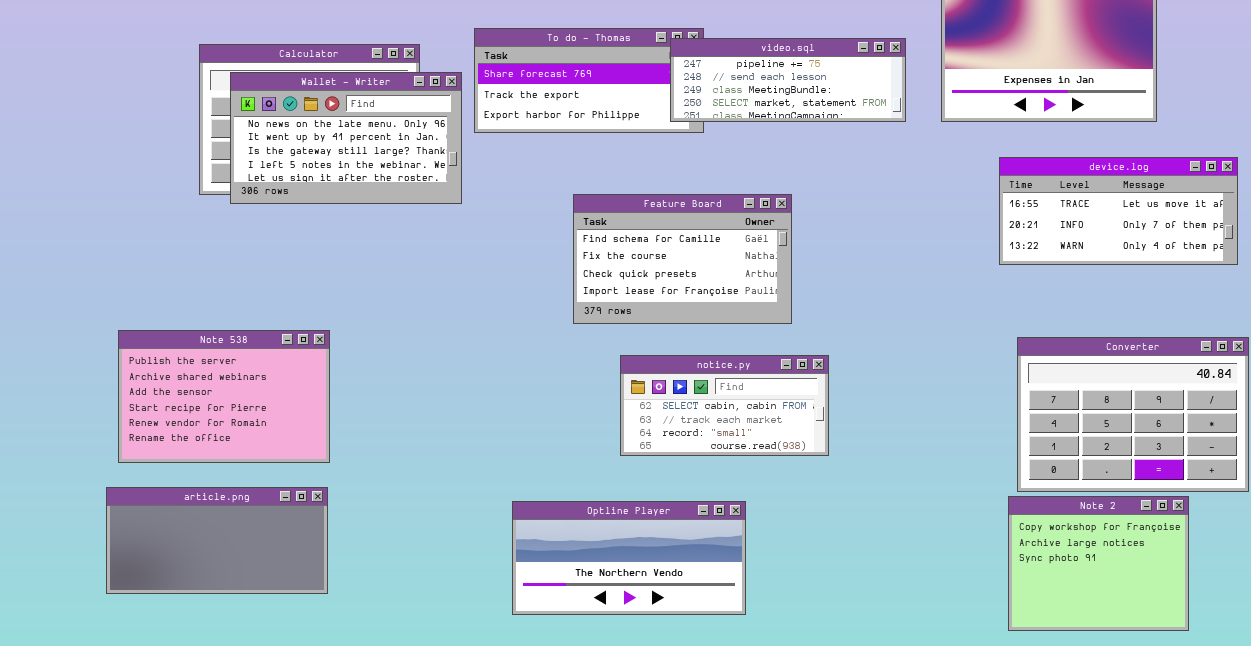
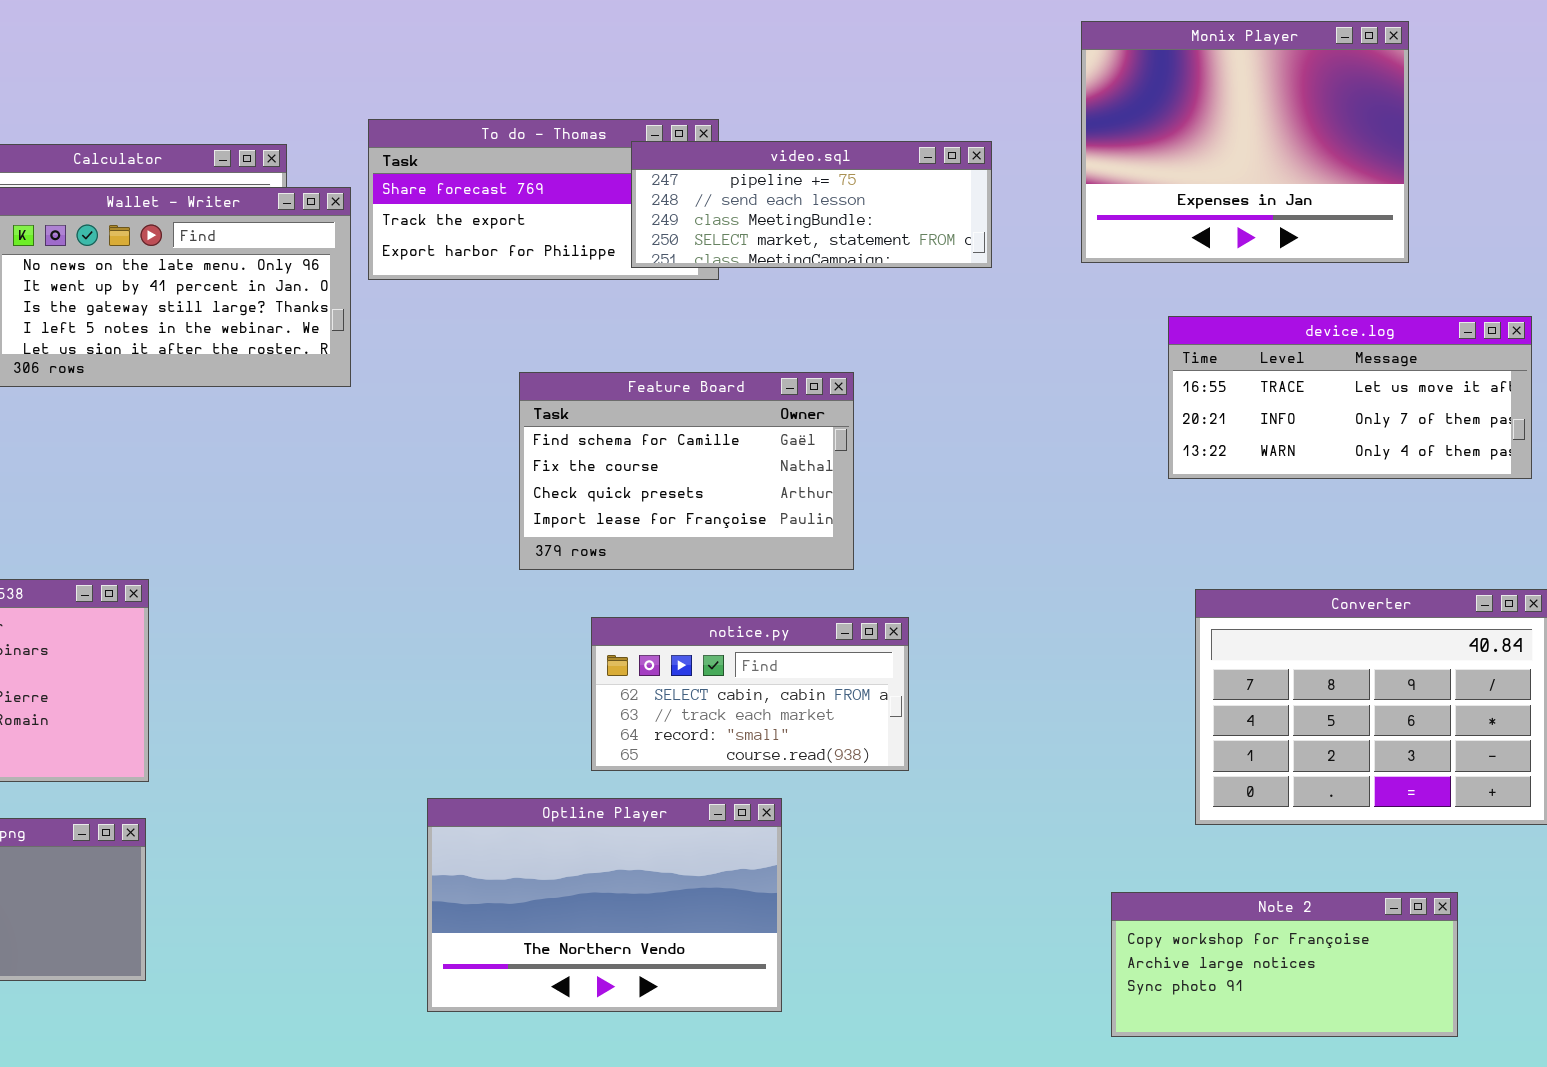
video.sql: [670,38,906,122] -> [631,141,992,268], moved
Note 2: [1008,496,1189,631] -> [1111,892,1458,1037], resized
Optline Player: [512,501,746,615] -> [427,798,782,1012], resized

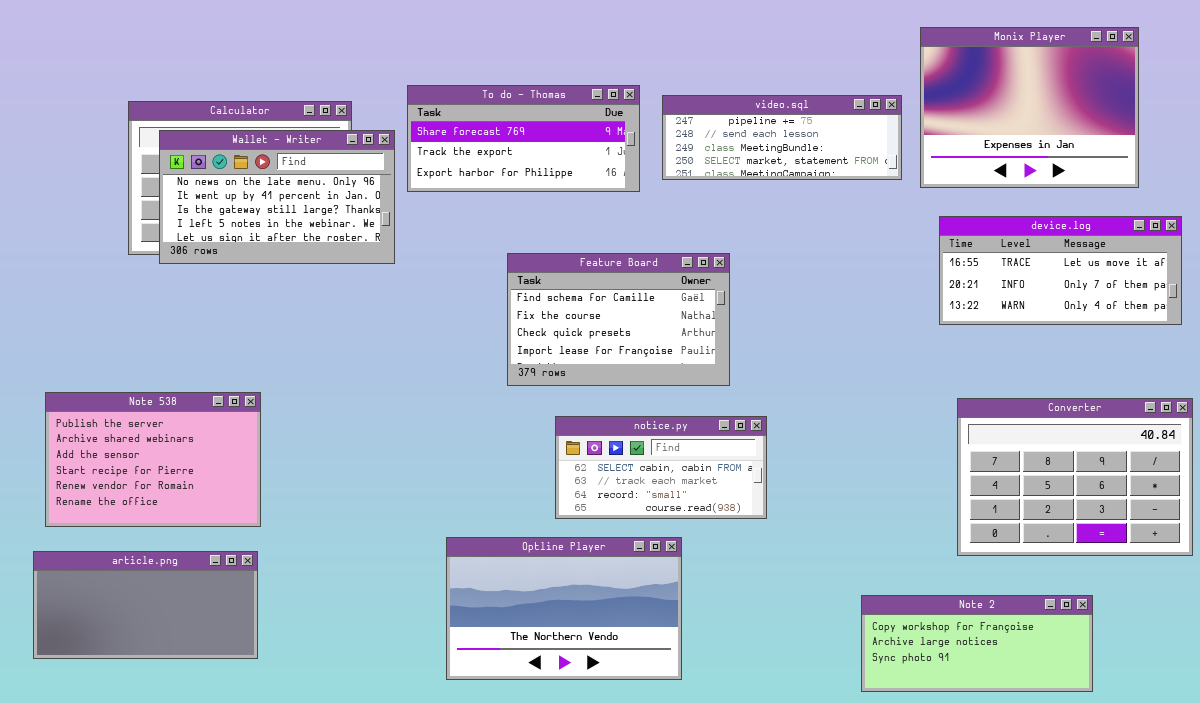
Monix Player: [1081,21,1409,263] -> [920,27,1139,188], moved
video.sql: [631,141,992,268] -> [662,95,902,180], moved
Note 2: [1111,892,1458,1037] -> [861,595,1093,692], moved

